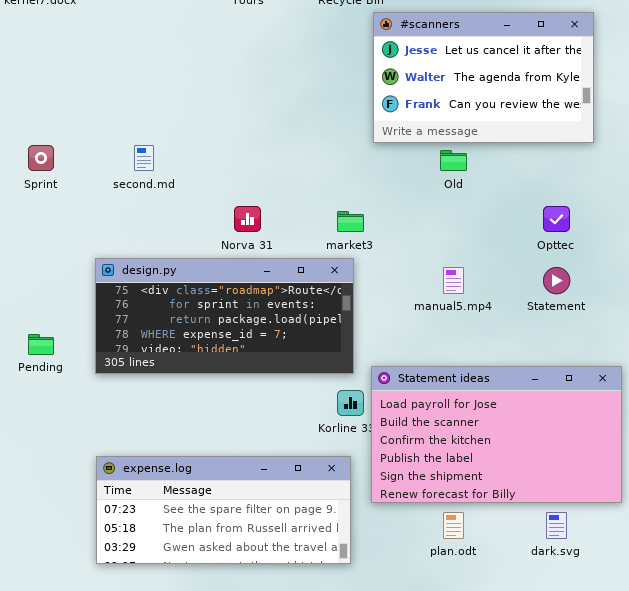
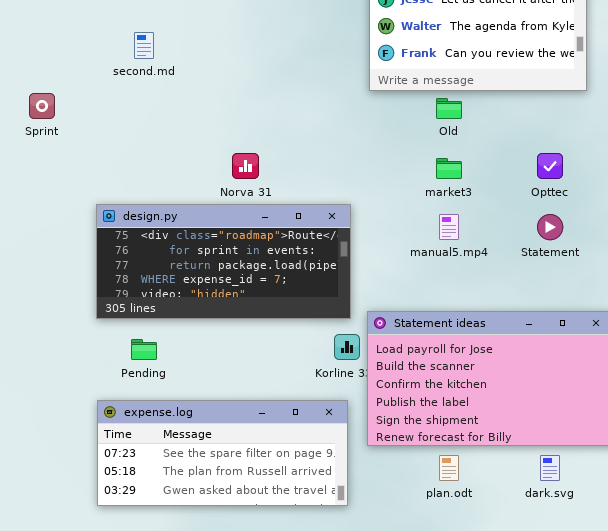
second.md: [134,145,154,171] -> [134,32,154,59], moved
market3: [337,211,364,232] -> [436,158,462,179], moved
Pending: [28,334,54,355] -> [131,339,157,360], moved

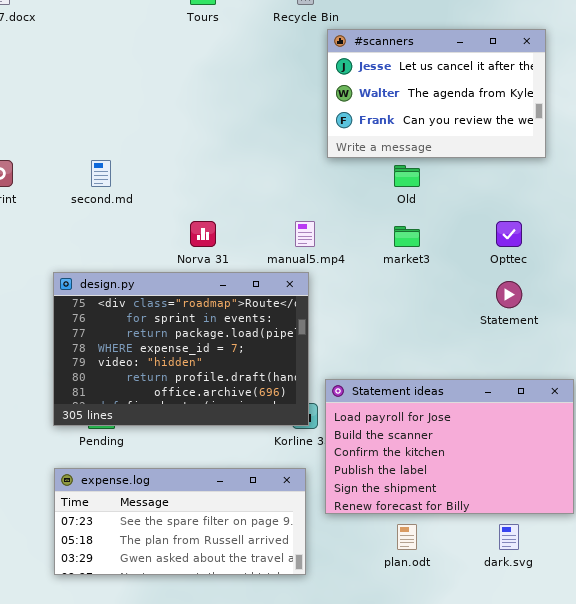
second.md: [134,32,154,59] -> [91,160,111,187], moved
design.py: [96,204,351,319] -> [53,272,309,426], resized
manual5.mp4: [439,214,459,240] -> [295,221,315,247], moved

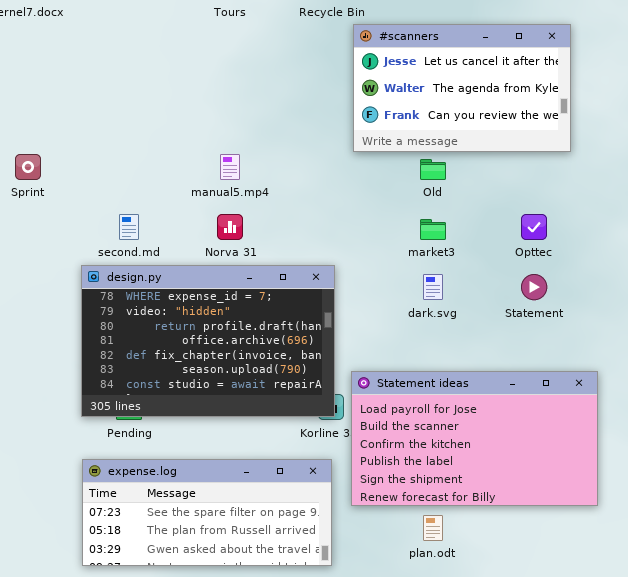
second.md: [91,160,111,187] -> [119,214,139,240], moved
manual5.mp4: [295,221,315,247] -> [220,154,240,180], moved
design.py: [53,272,309,426] -> [81,265,335,417], scrolled down 3 rows
dark.svg: [499,524,519,550] -> [423,274,443,300], moved

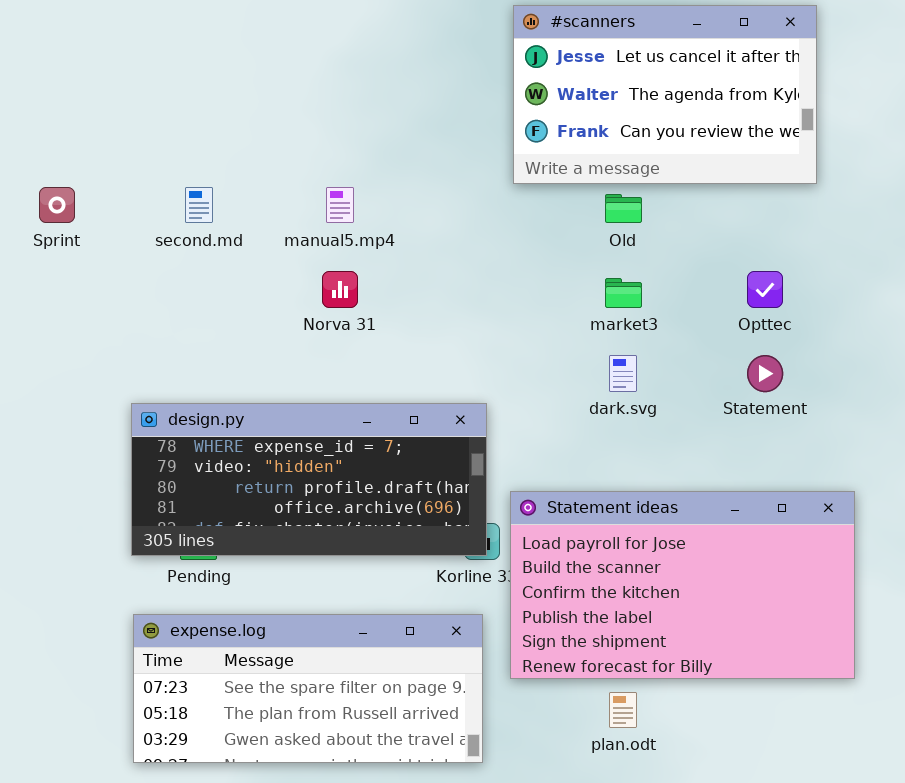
second.md: [119,214,139,240] -> [185,187,213,223], moved
design.py: [81,265,335,417] -> [131,403,487,556], resized

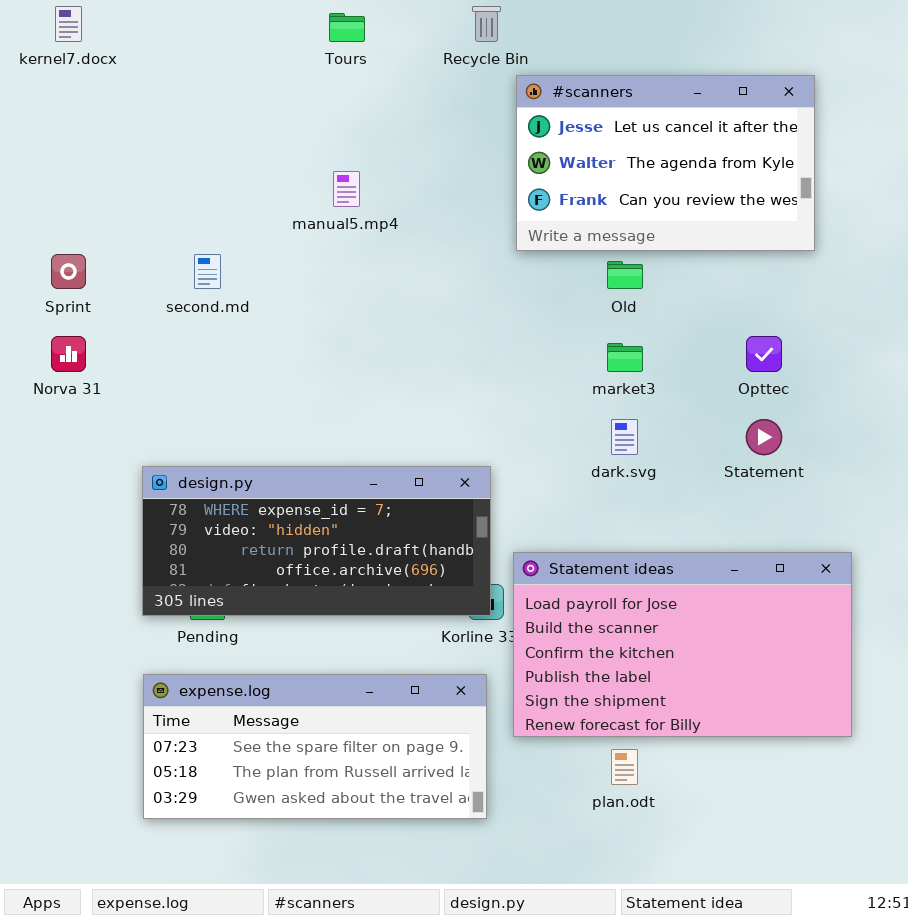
manual5.mp4: [326,187,354,223] -> [333,171,360,207], moved
Norva 31: [322,271,358,308] -> [51,336,86,372], moved

